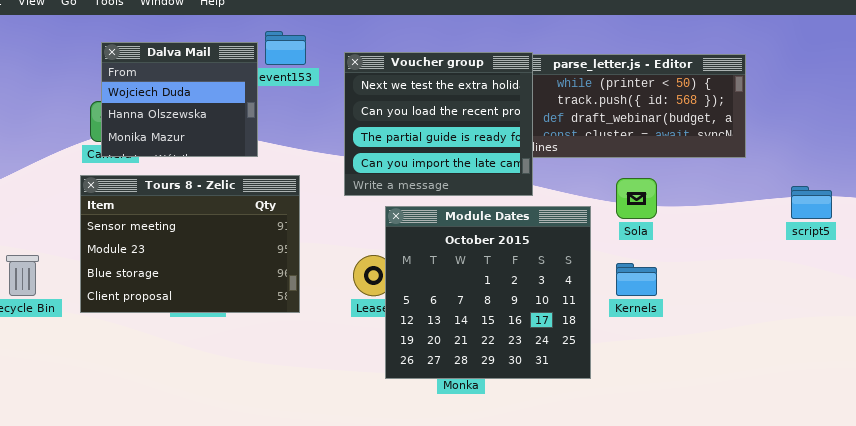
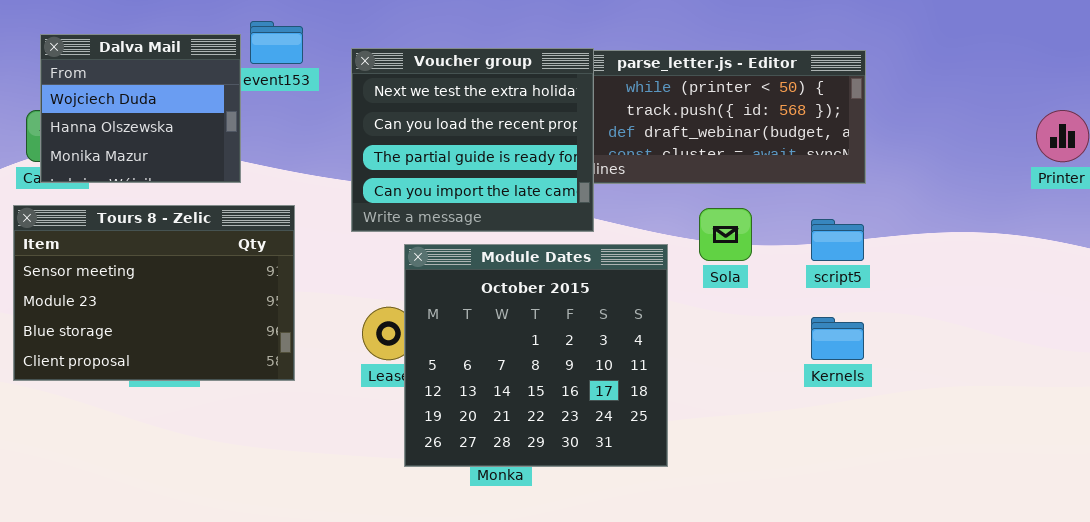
script5: [791,186,832,219] -> [811,219,864,261], moved
Kernels: [616,263,657,296] -> [811,317,864,360], moved

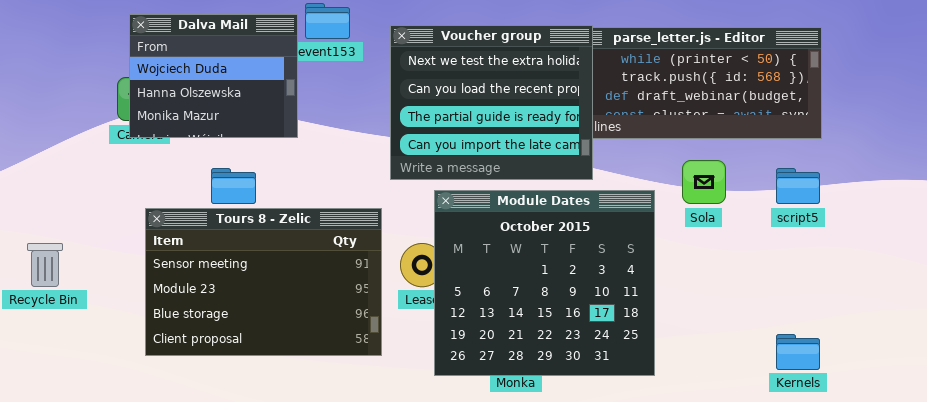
Tours 8 - Zelic: [13,205,295,381] -> [145,208,382,356], moved
Kernels: [811,317,864,360] -> [776,334,820,370], moved

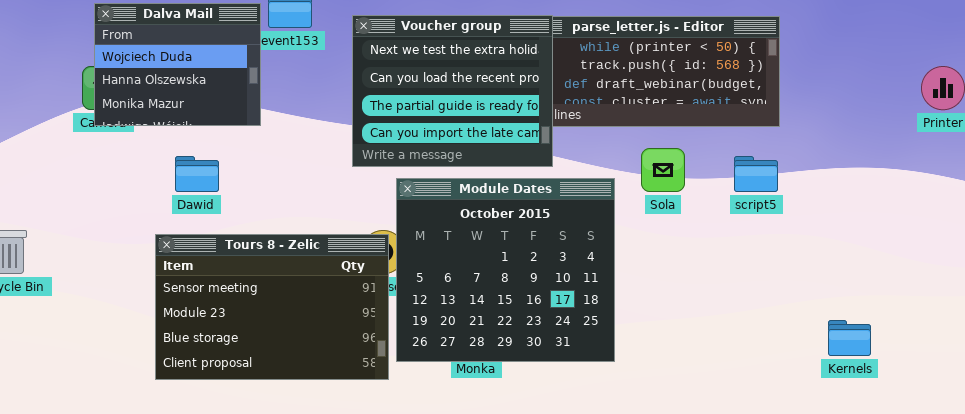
Tours 8 - Zelic: [145,208,382,356] -> [155,234,389,380], moved
Kernels: [776,334,820,370] -> [828,320,871,356], moved

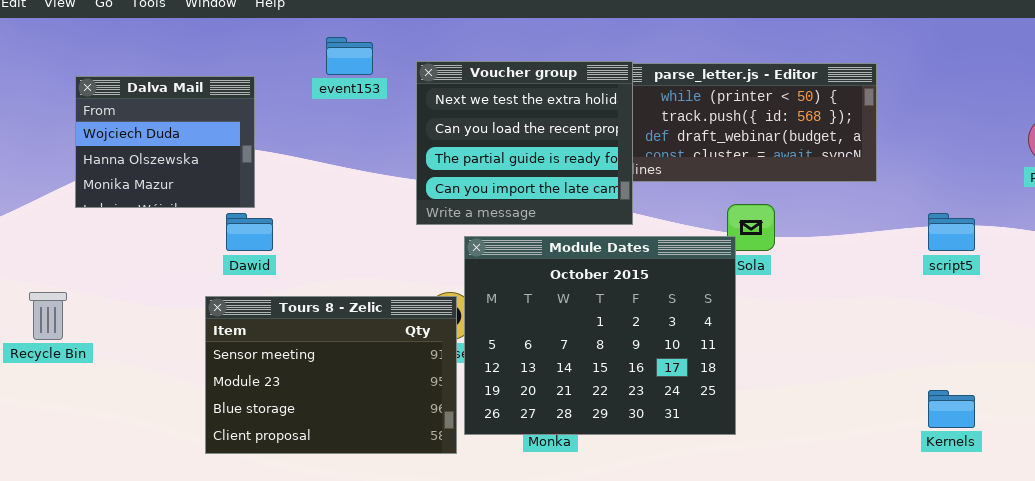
Dalva Mail: [94,3,261,126] -> [75,76,255,208], moved
script5: [734,156,778,192] -> [928,213,975,251], moved
Module Dates: [396,178,615,362] -> [464,236,736,435], resized

